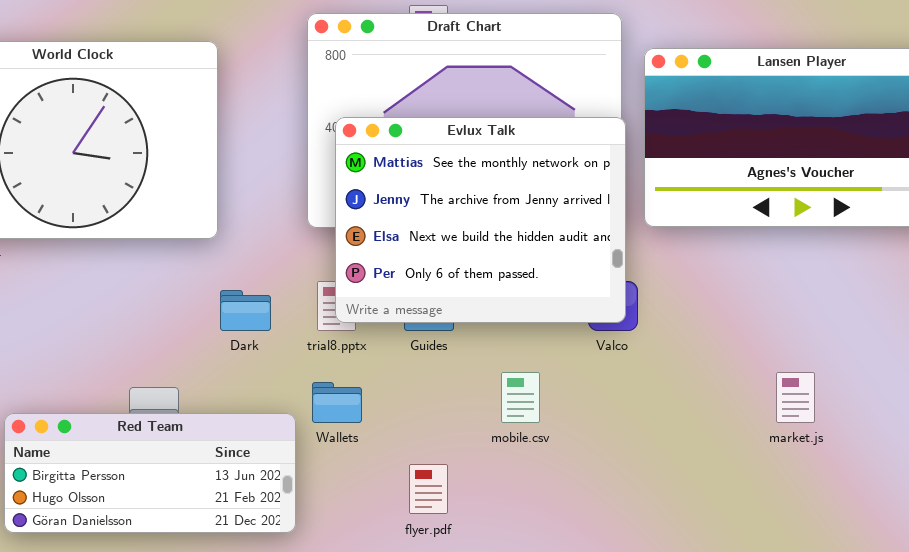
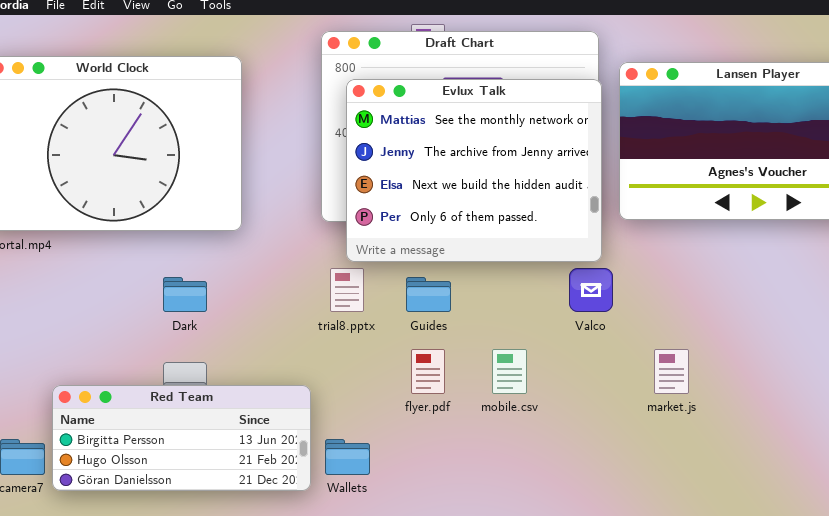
Evlux Talk: [335,117,626,323] -> [346,79,602,262], moved
Dark: [220,290,271,331] -> [163,277,207,312], moved
market.js: [776,372,815,423] -> [654,349,689,394], moved
Wallets: [312,382,362,423] -> [325,439,370,475], moved
flyer.pdf: [409,464,448,514] -> [411,349,445,394], moved

